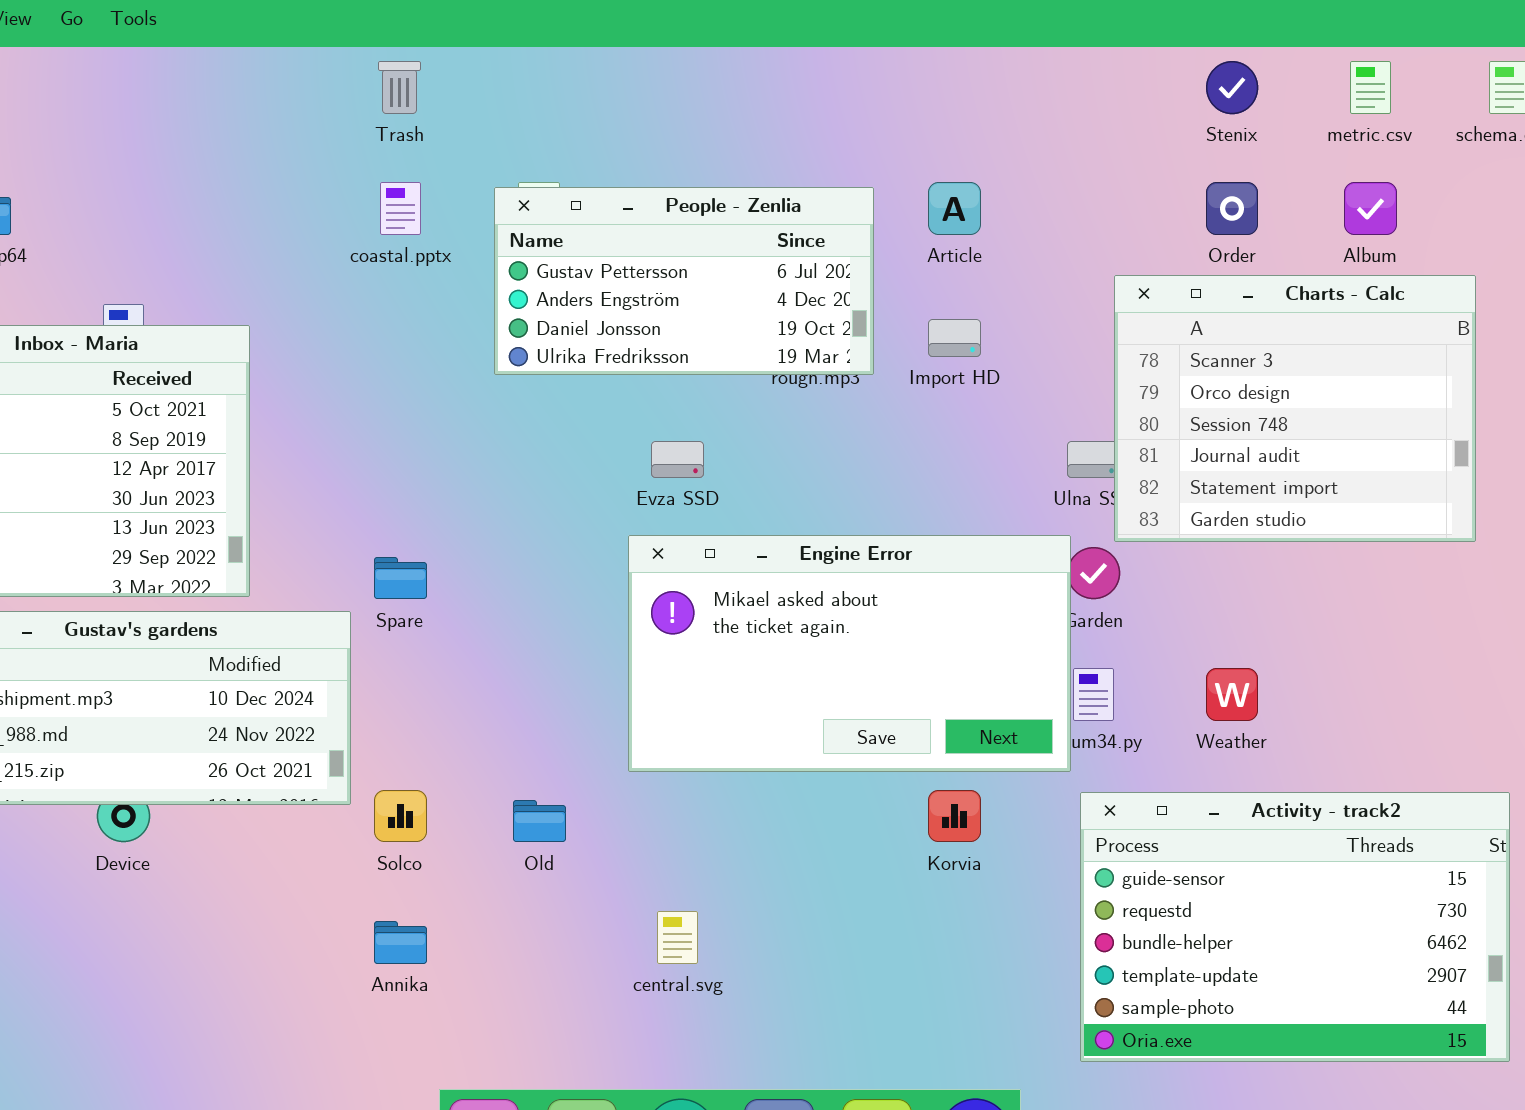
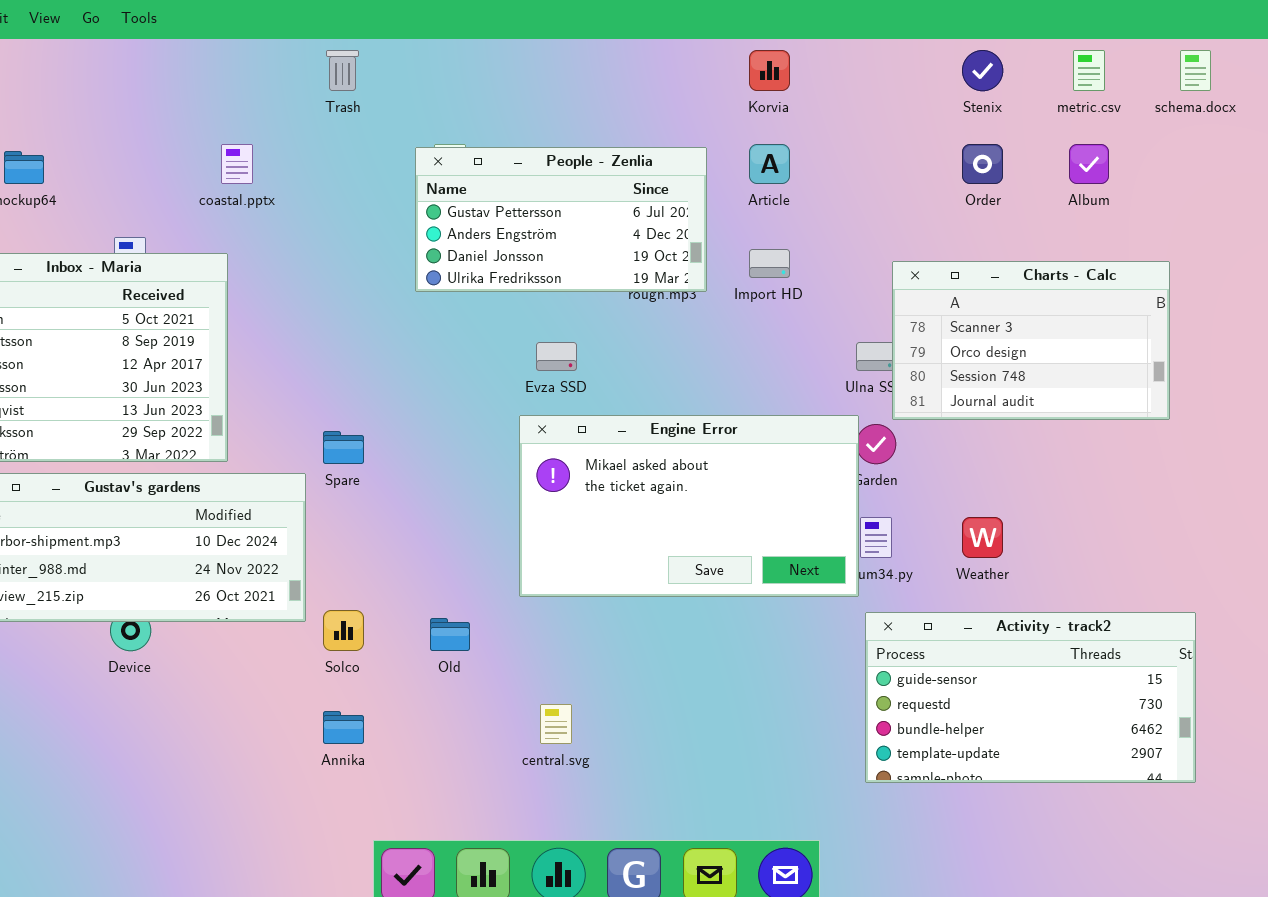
coastal.pptx: [380,182,421,235] -> [221,144,253,184], moved
Charts - Calc: [1114,275,1476,542] -> [892,261,1170,420], resized
Korvia: [928,790,981,842] -> [749,50,790,91], moved
Activity - track2: [1080,792,1510,1062] -> [865,612,1196,783], resized

